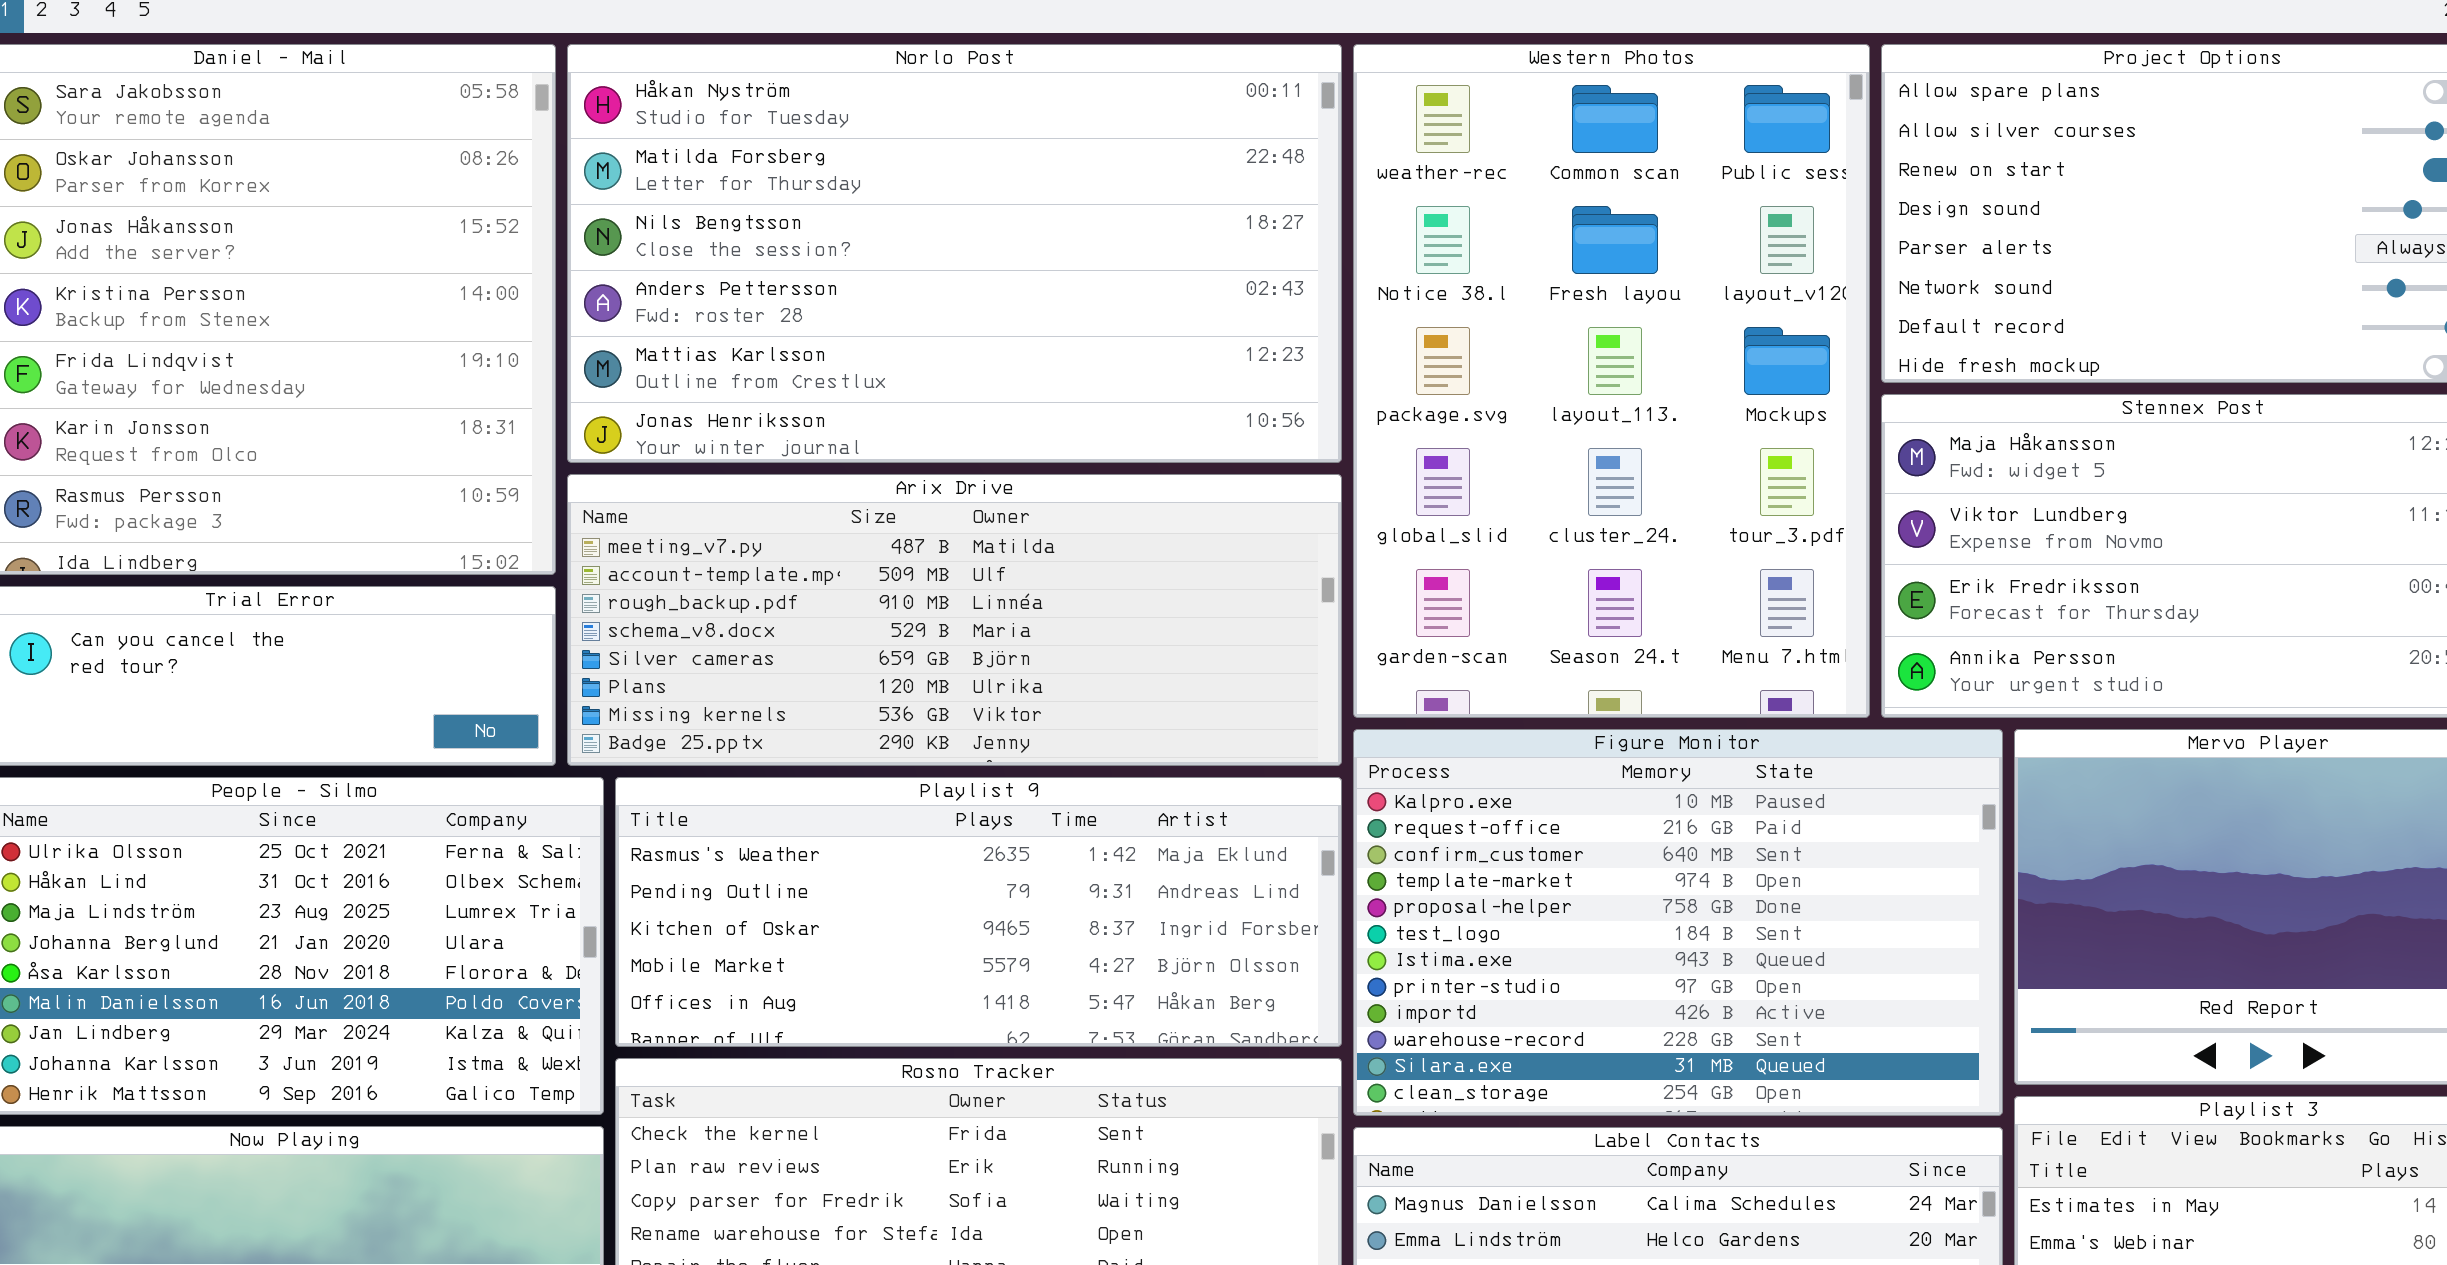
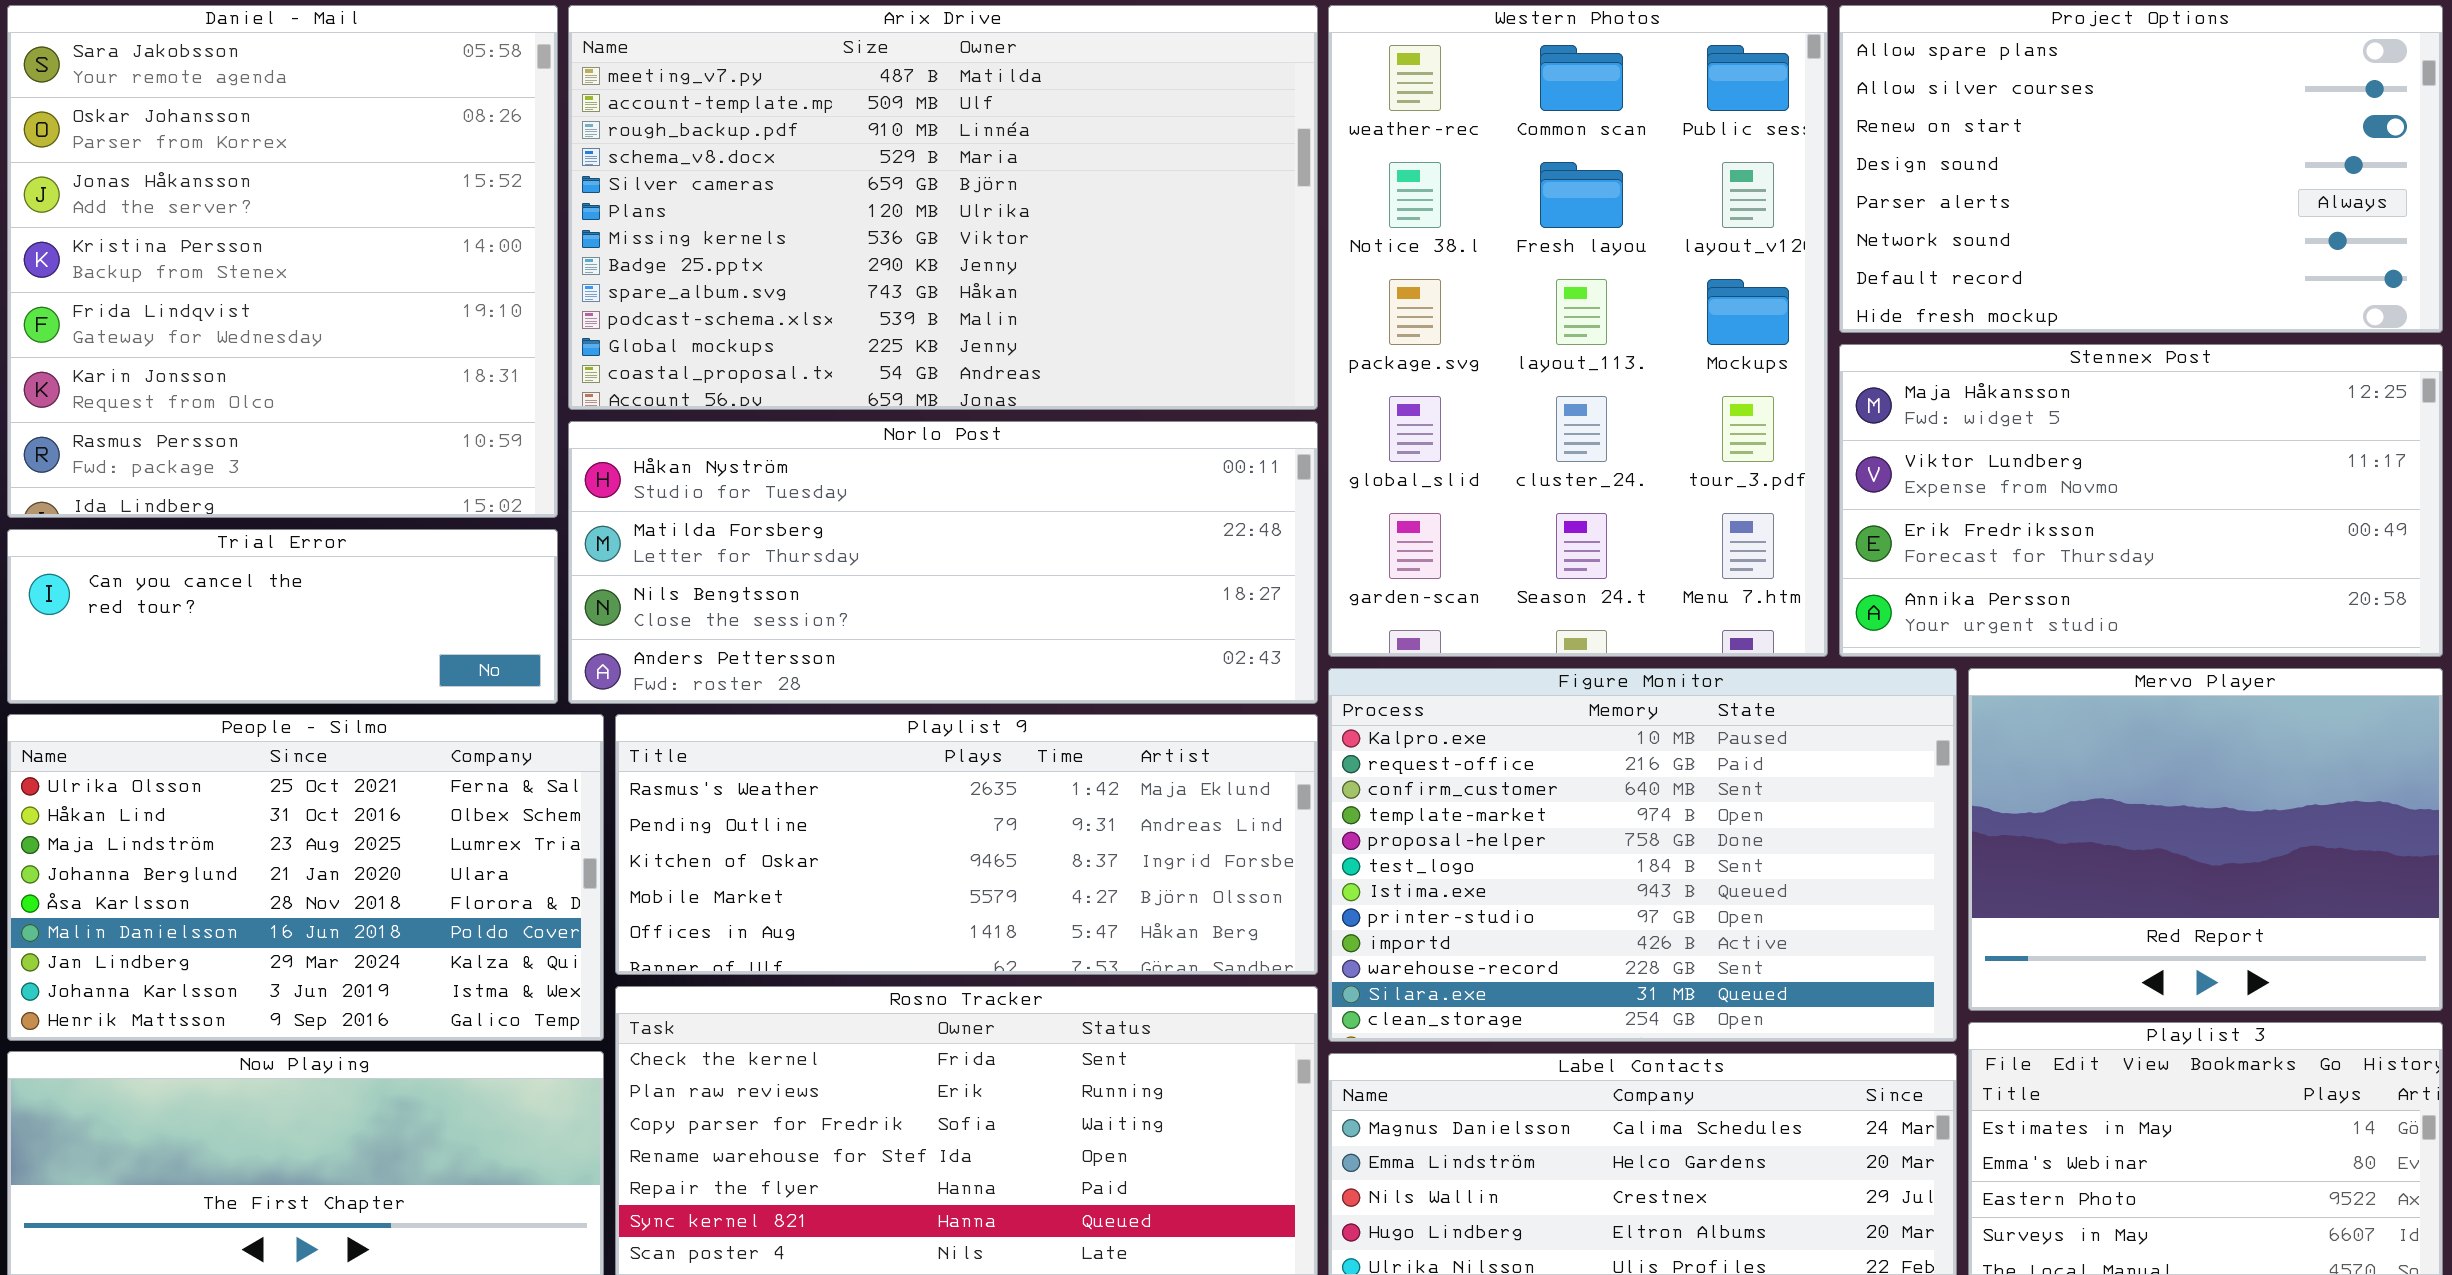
Norlo Post: [567,44,1342,463] -> [568,421,1318,704], moved, resized
Arix Drive: [567,474,1342,766] -> [568,5,1318,410], moved, resized

